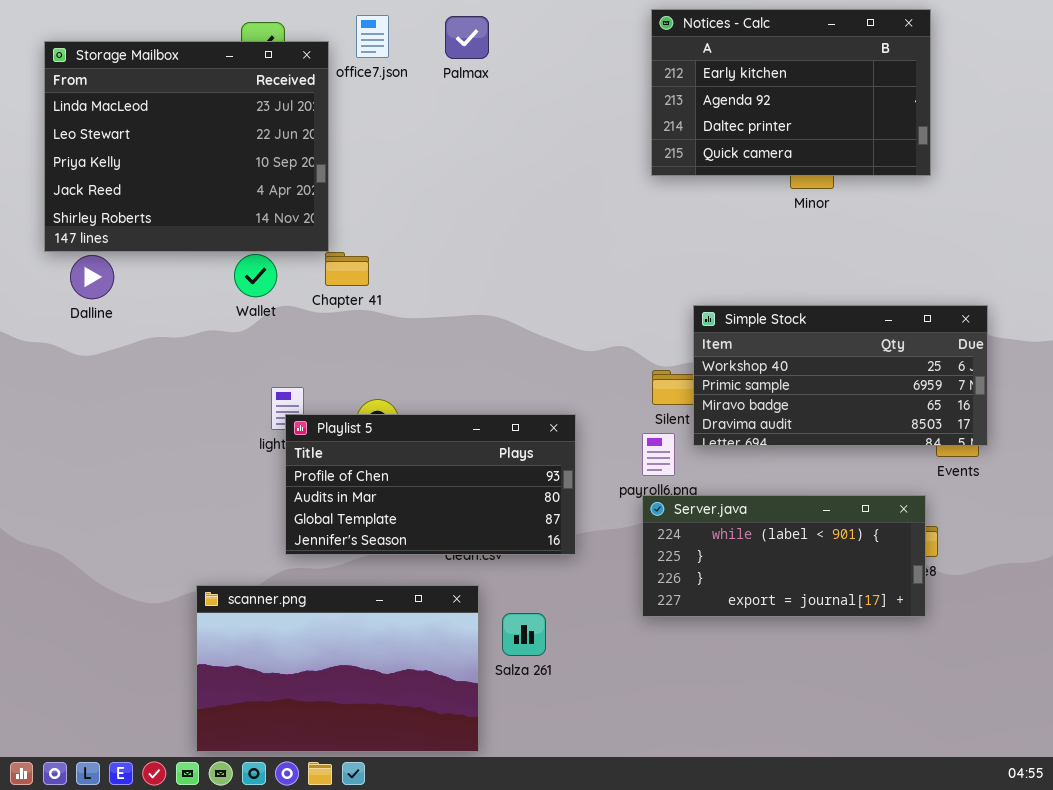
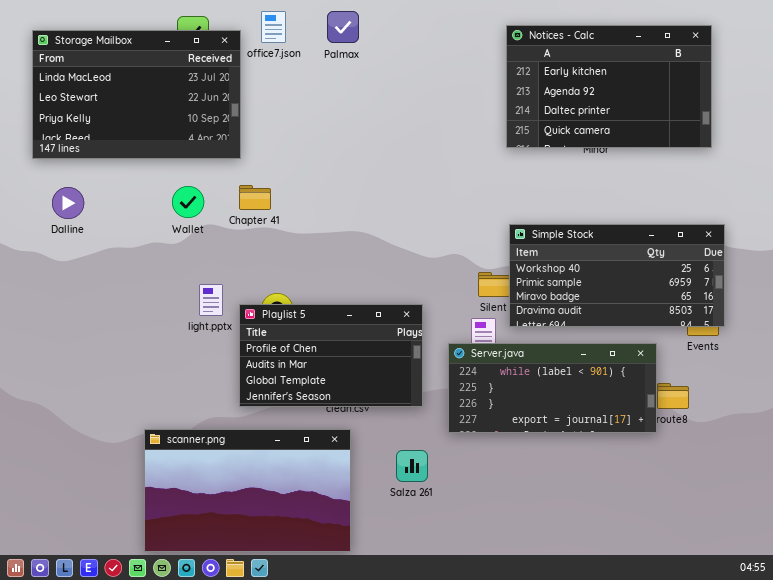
Notices - Calc: [651,9,931,176] -> [506,25,712,148], moved
Storage Mailbox: [44,41,329,252] -> [32,30,241,159], resized
Playlist 5: [285,414,576,555] -> [239,304,423,407], resized
Server.java: [642,495,926,617] -> [448,343,657,433], moved
Salza 261: [502,613,546,656] -> [396,450,428,482], moved

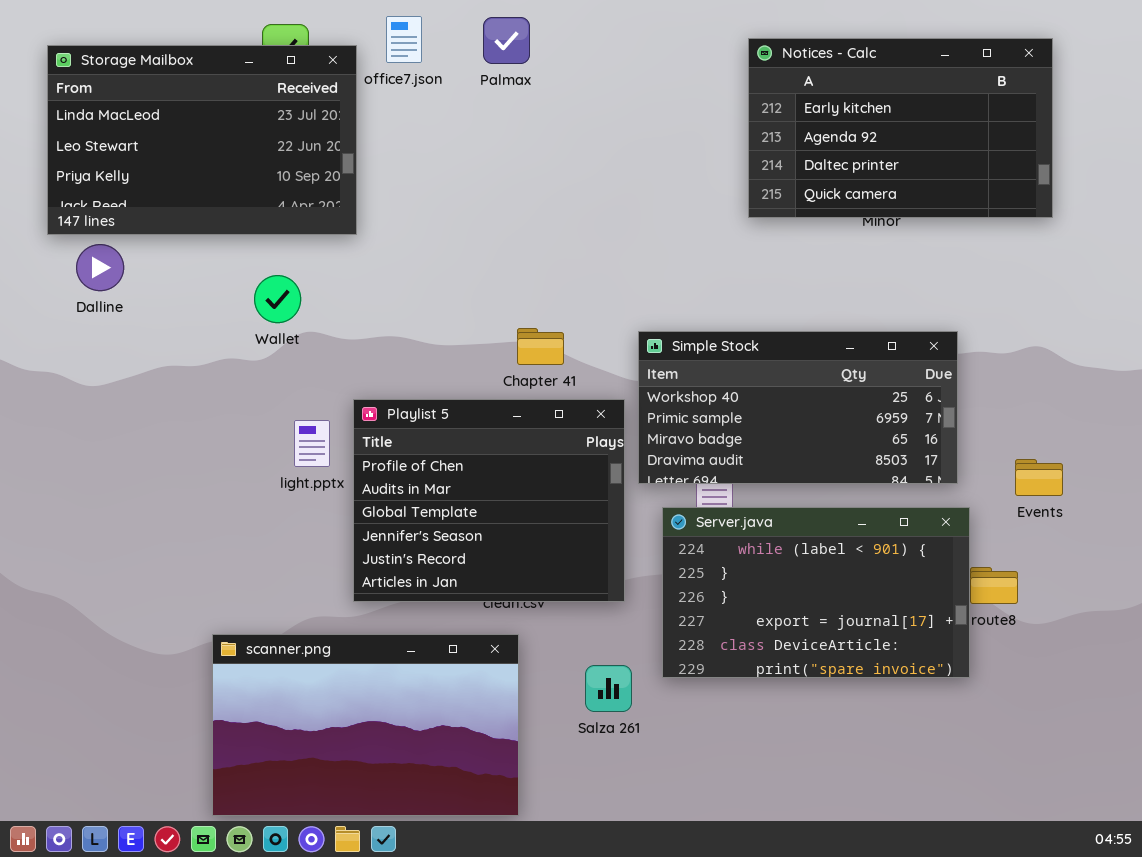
Chapter 41: [239,185,271,210] -> [517,328,564,365], moved
Dalline: [52,187,84,219] -> [76,244,124,291], moved
Simple Stock: [509,224,725,327] -> [638,331,958,484], moved
Playlist 5: [239,304,423,407] -> [353,399,625,602], resized
Server.java: [448,343,657,433] -> [662,507,970,678], resized

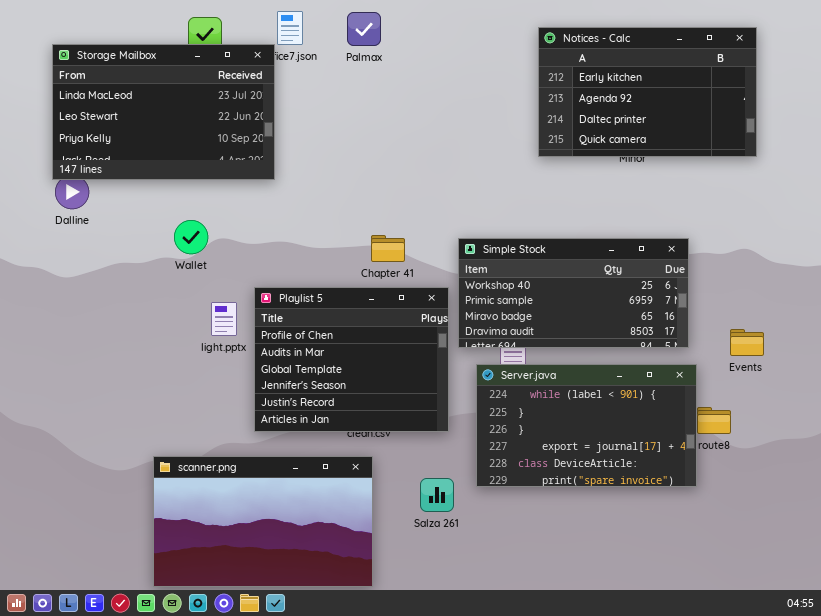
Storage Mailbox: [47,45,357,235] -> [52,44,275,180], moved
Wallet: [254,275,301,323] -> [174,220,208,254], moved

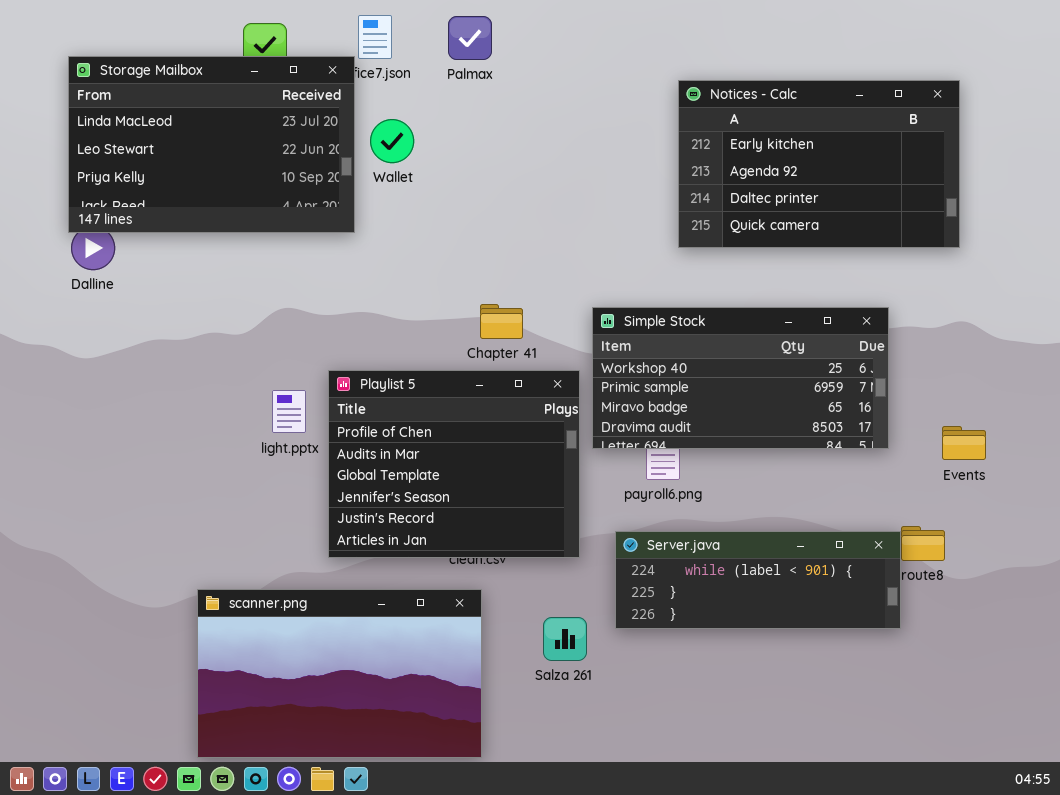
Notices - Calc: [538,27,757,157] -> [678,80,960,248], moved
Wallet: [174,220,208,254] -> [370,119,414,163], moved
Server.java: [476,364,697,487] -> [615,531,901,629], resized

